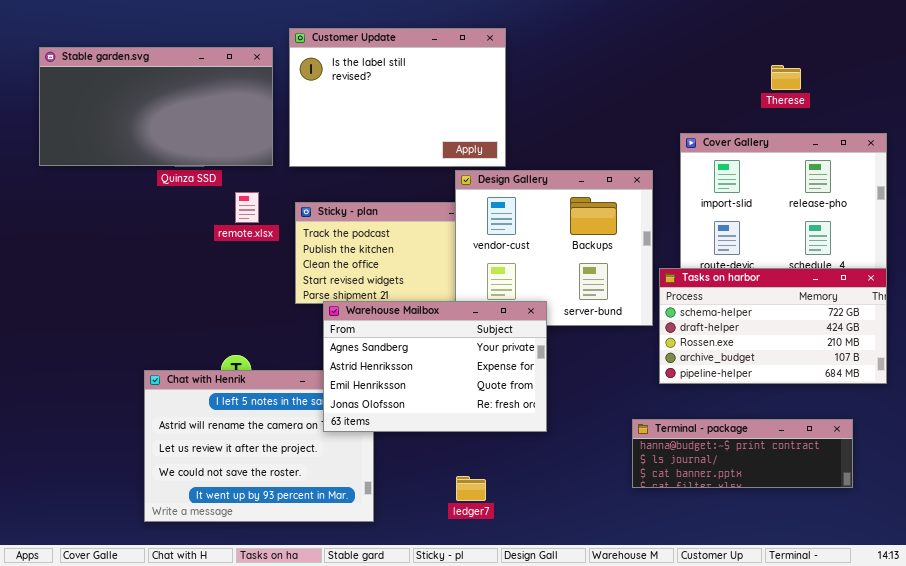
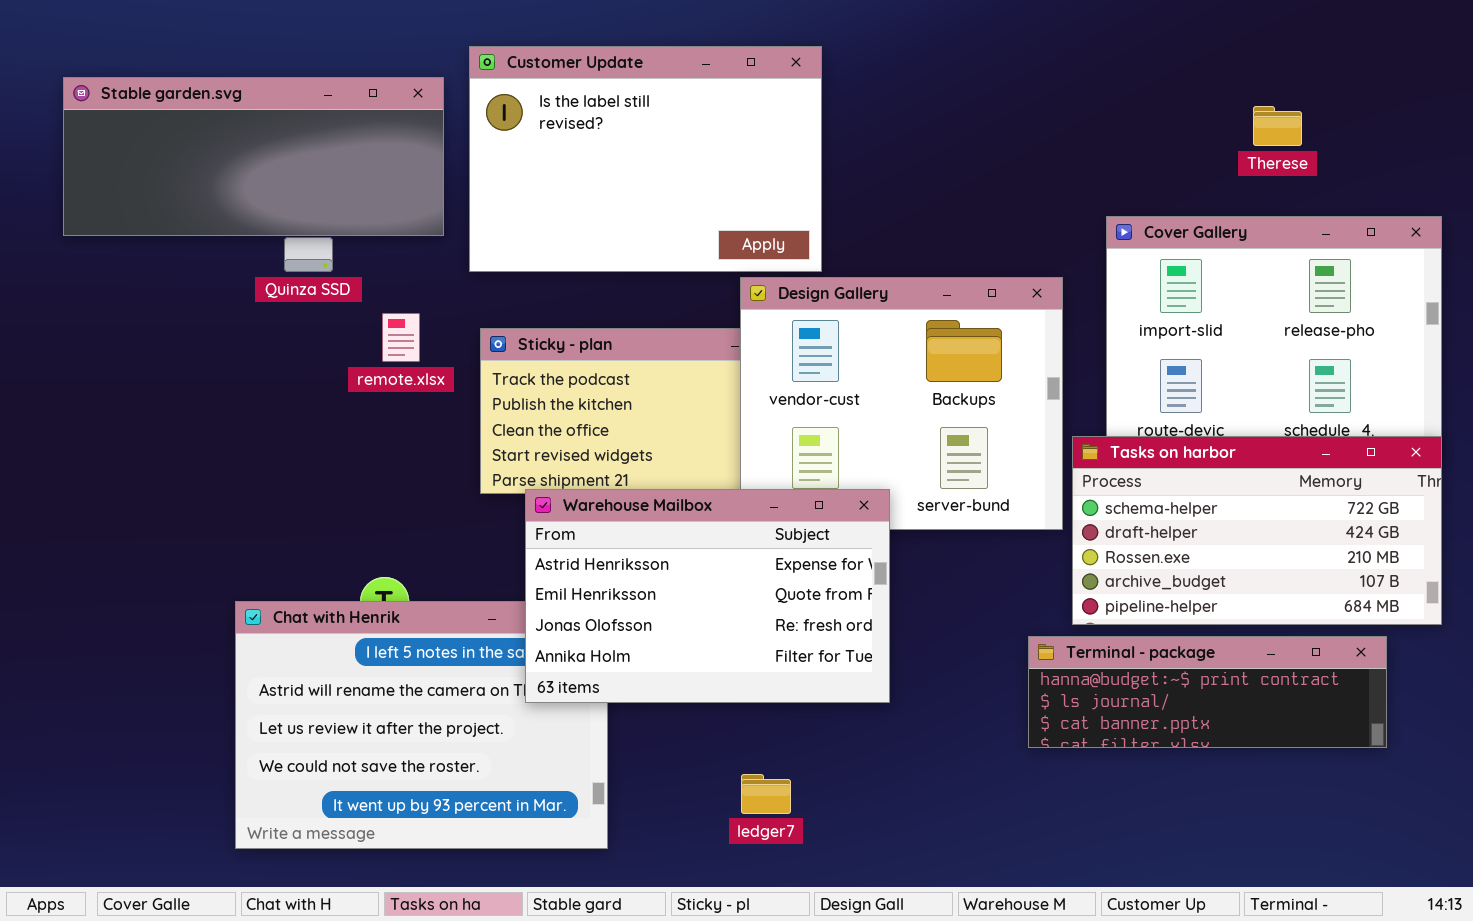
Stable garden.svg: [39,47,273,166] -> [63,77,444,236], resized
Warehouse Mailbox: [323,301,547,432] -> [525,489,890,703], scrolled down 1 row
Terminal - package: [632,419,853,488] -> [1028,636,1387,748], moved

